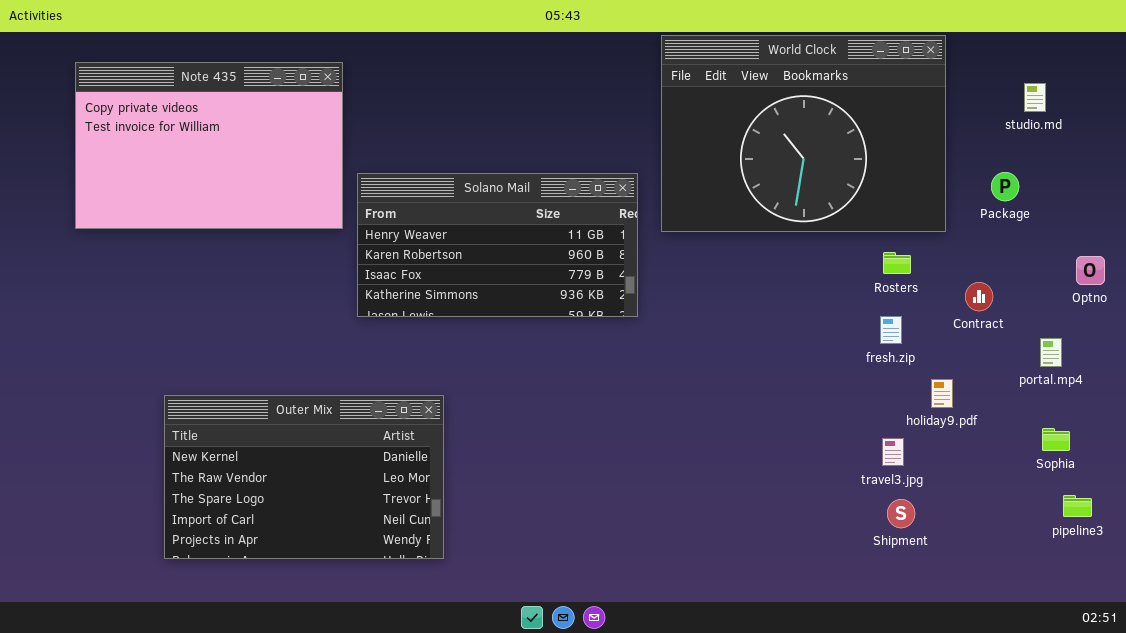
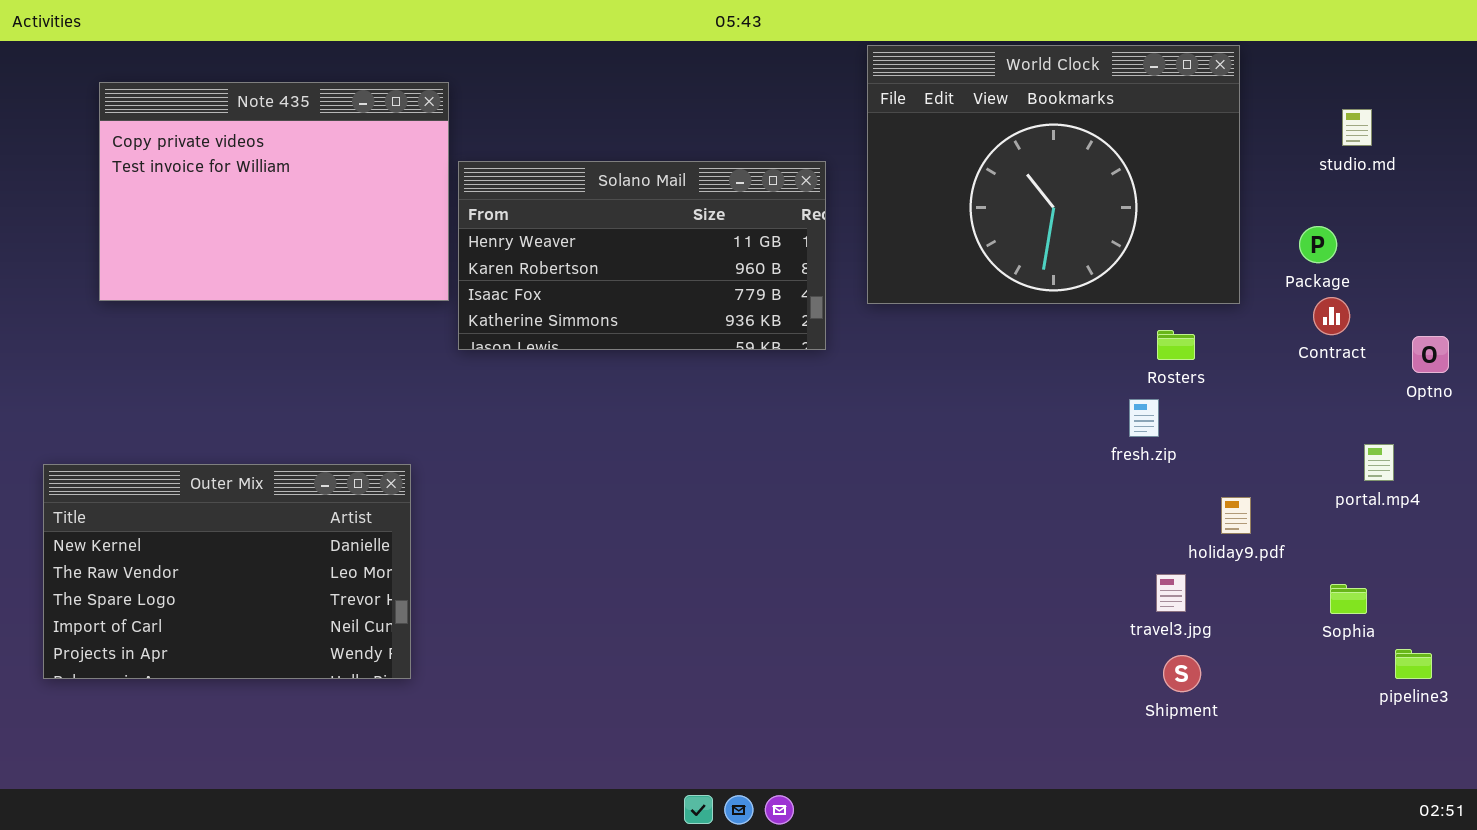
Solano Mail: [357,173,638,317] -> [458,161,826,350], moved
Contract: [965,282,993,311] -> [1313,297,1350,335], moved
fresh.zip: [880,316,902,344] -> [1129,399,1159,437], moved
Outer Mix: [164,395,444,559] -> [43,464,411,679], moved
Sophia: [1042,428,1070,451] -> [1330,584,1367,614], moved

